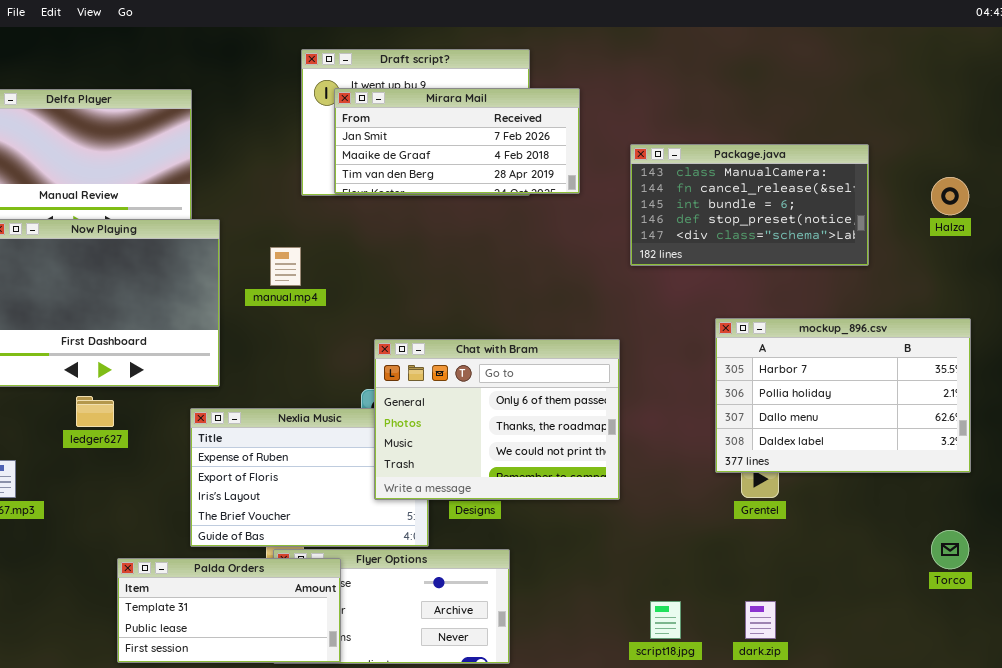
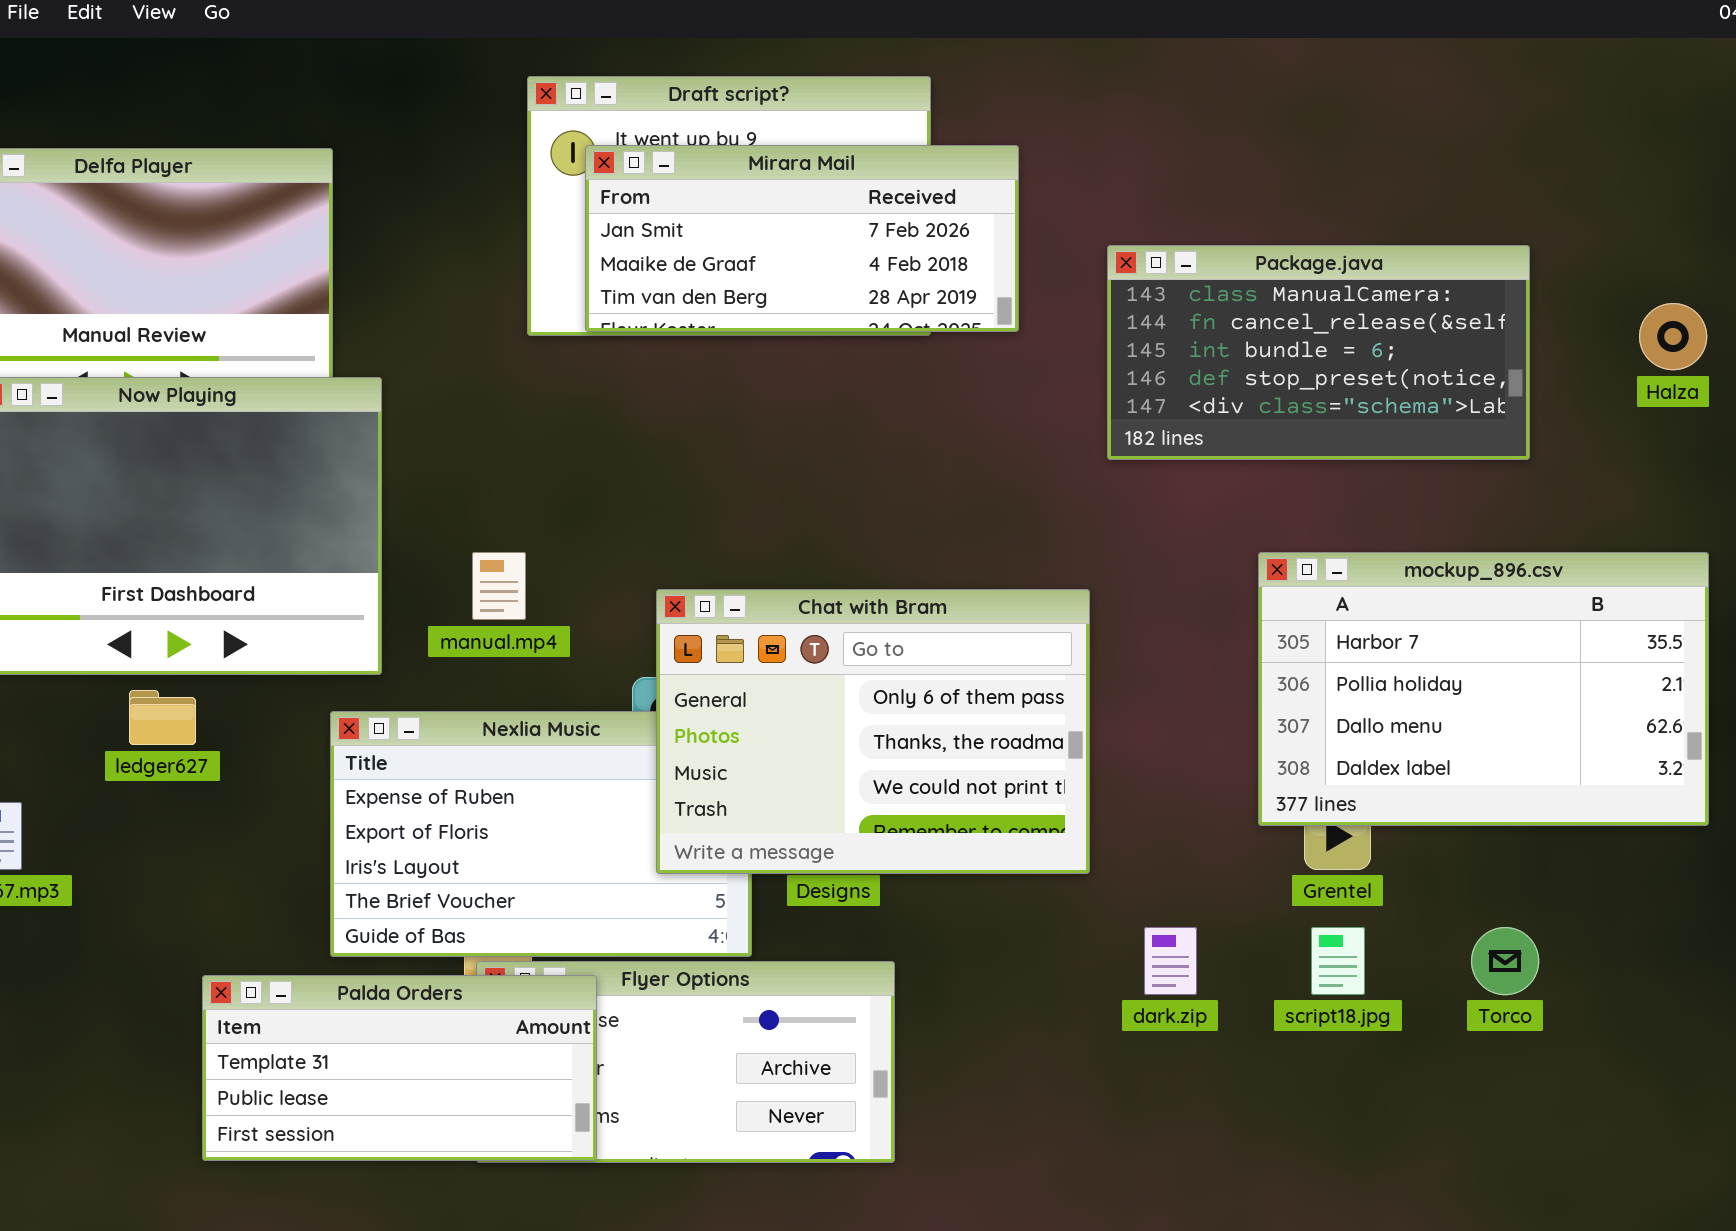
manual.mp4: [270,247,301,286] -> [472,552,526,620], moved
Torco: [931,530,969,569] -> [1471,927,1539,995], moved
script18.jpg: [650,601,681,639] -> [1311,927,1365,995], moved
dark.zip: [745,601,776,639] -> [1144,927,1197,995], moved

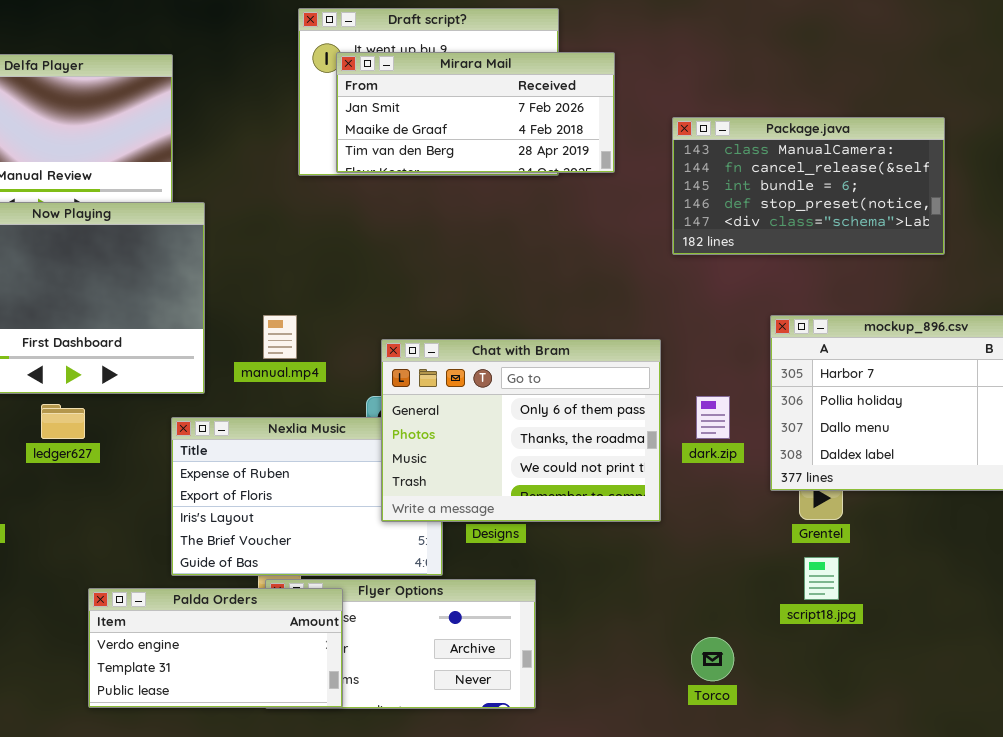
dark.zip: [1144,927,1197,995] -> [696,396,730,439], moved
Torco: [1471,927,1539,995] -> [691,637,734,681], moved
Palda Orders: [202,975,597,1161] -> [88,588,343,708], scrolled up 1 row

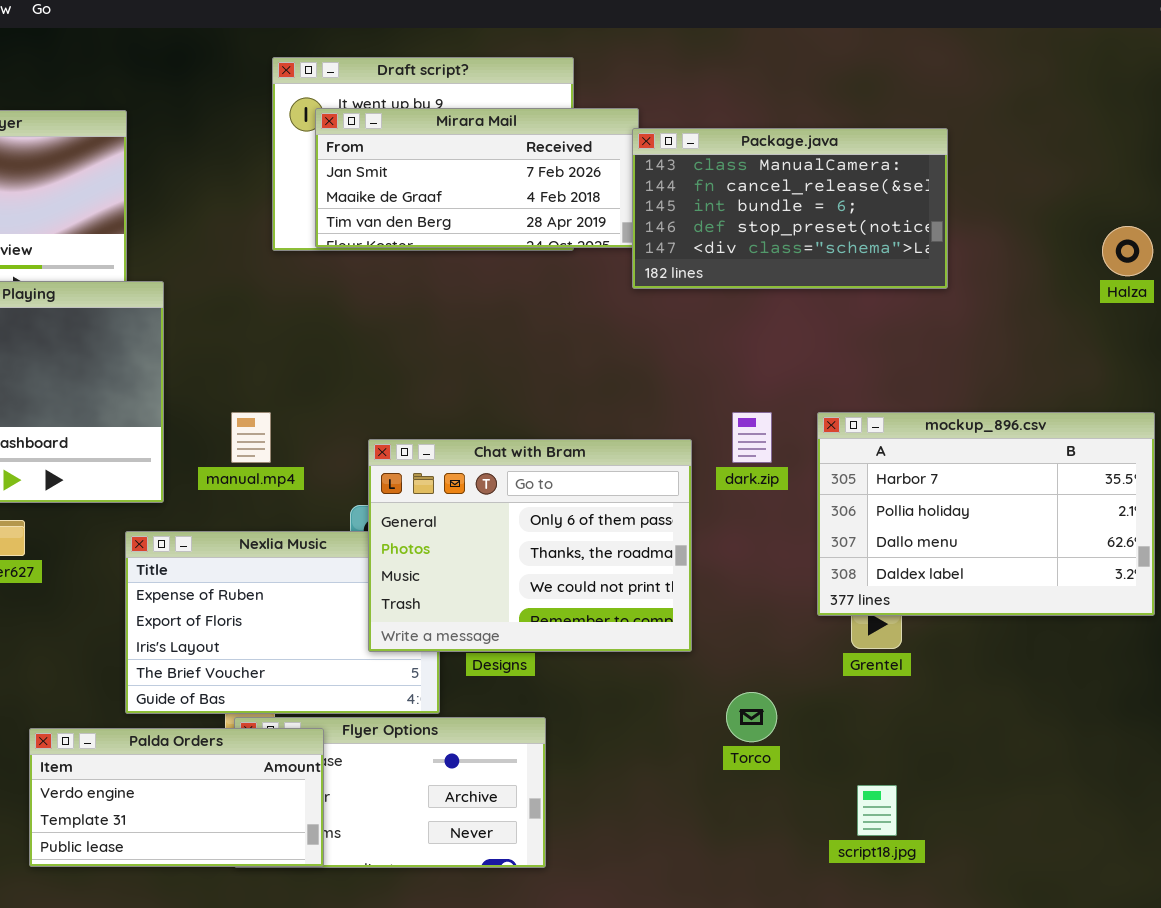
Package.java: [672,117,945,255] -> [632,128,948,289], moved
dark.zip: [696,396,730,439] -> [732,412,772,463], moved
script18.jpg: [804,557,839,600] -> [857,785,897,836], moved
Torco: [691,637,734,681] -> [726,692,777,742], moved

